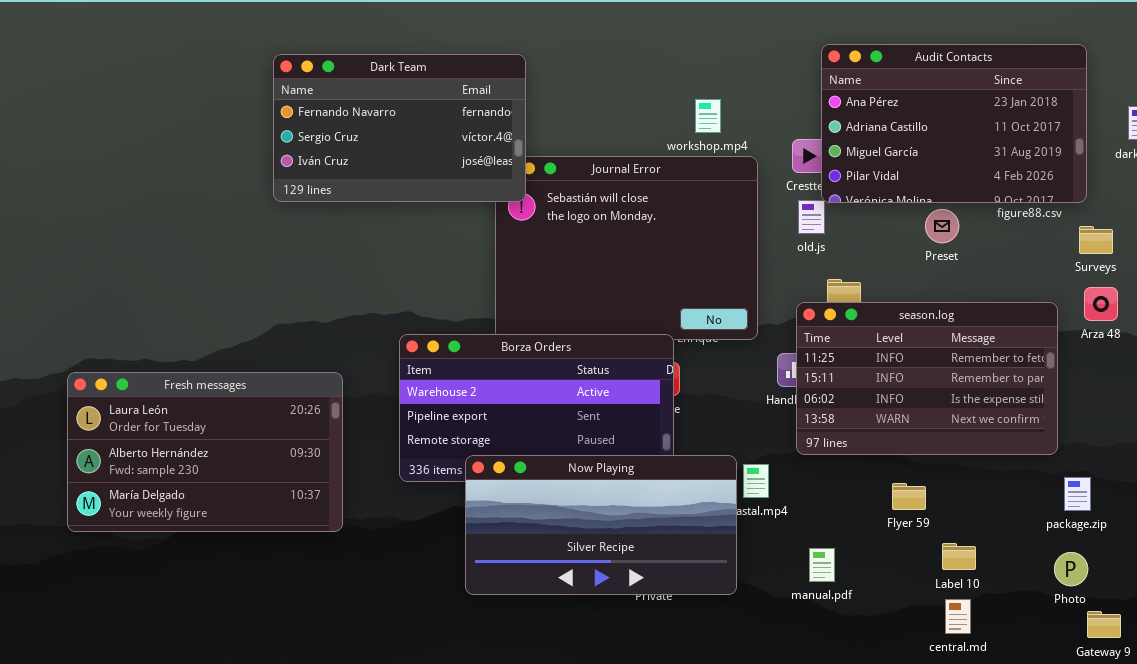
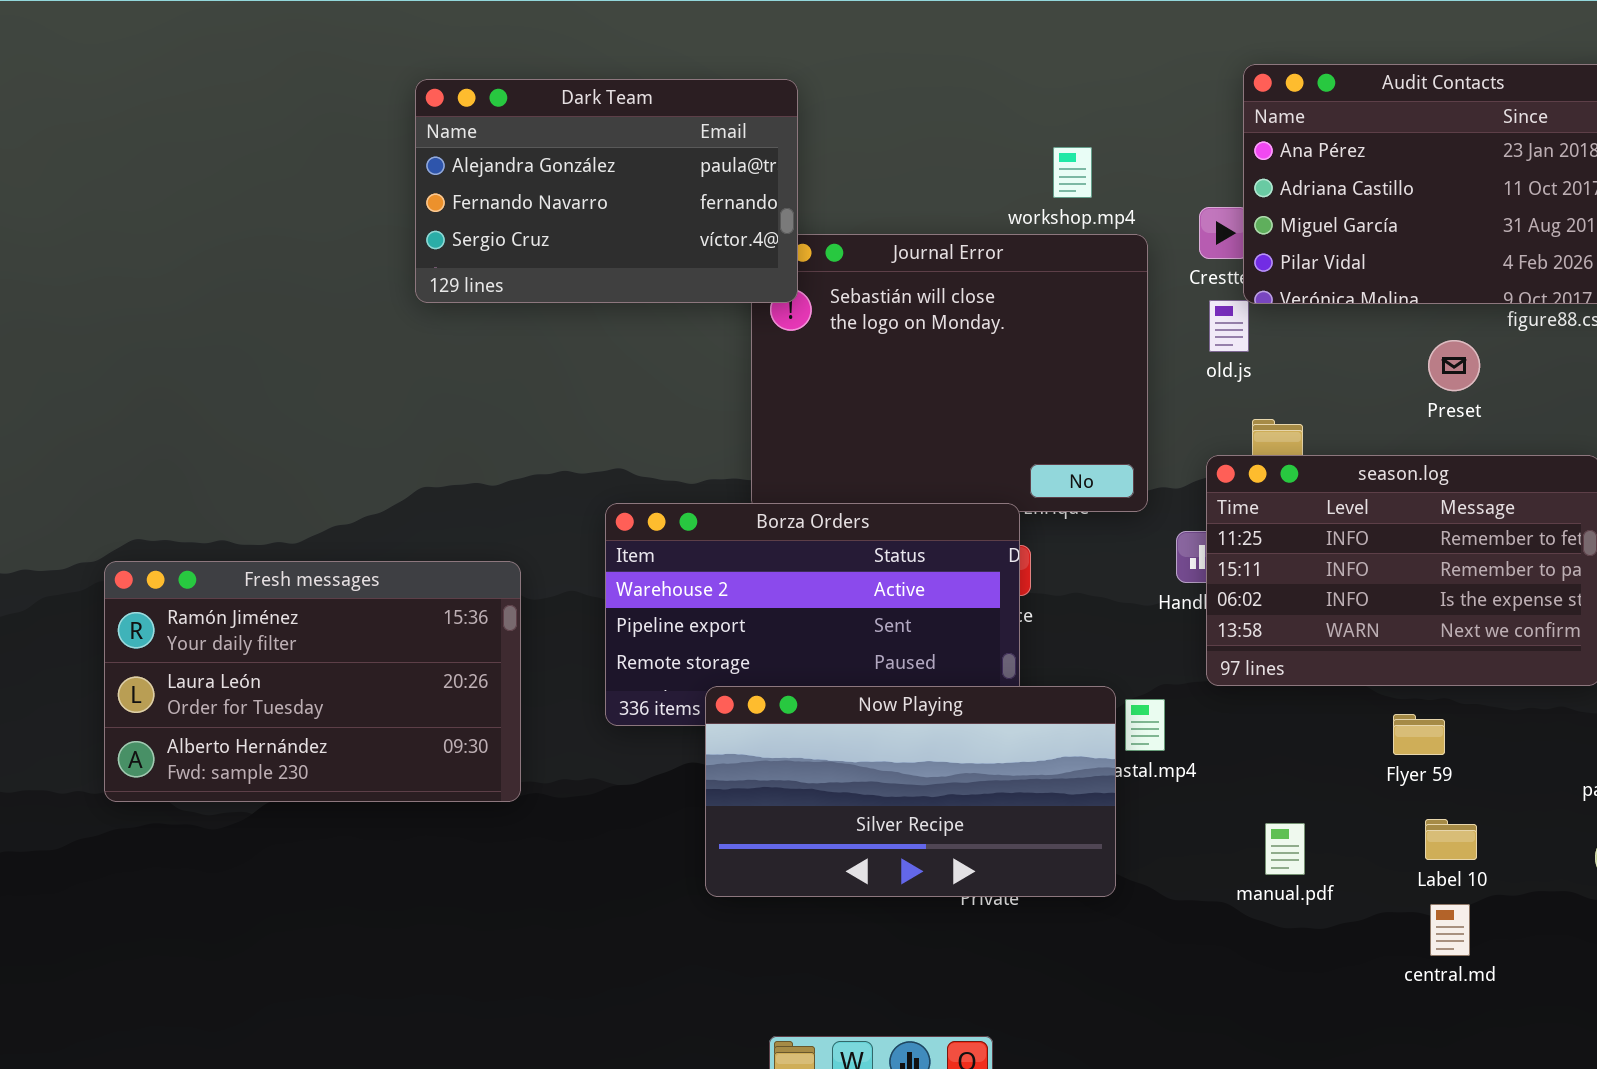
Dark Team: [273,54,526,202] -> [415,79,798,303], scrolled up 1 row
Preset: [925,209,959,243] -> [1428,340,1480,391], moved
Fresh messages: [67,372,343,532] -> [104,561,521,802], scrolled up 1 row
Flyer 59: [892,483,926,510] -> [1393,714,1445,755], moved
manual.pdf: [809,548,835,582] -> [1265,823,1305,875], moved

